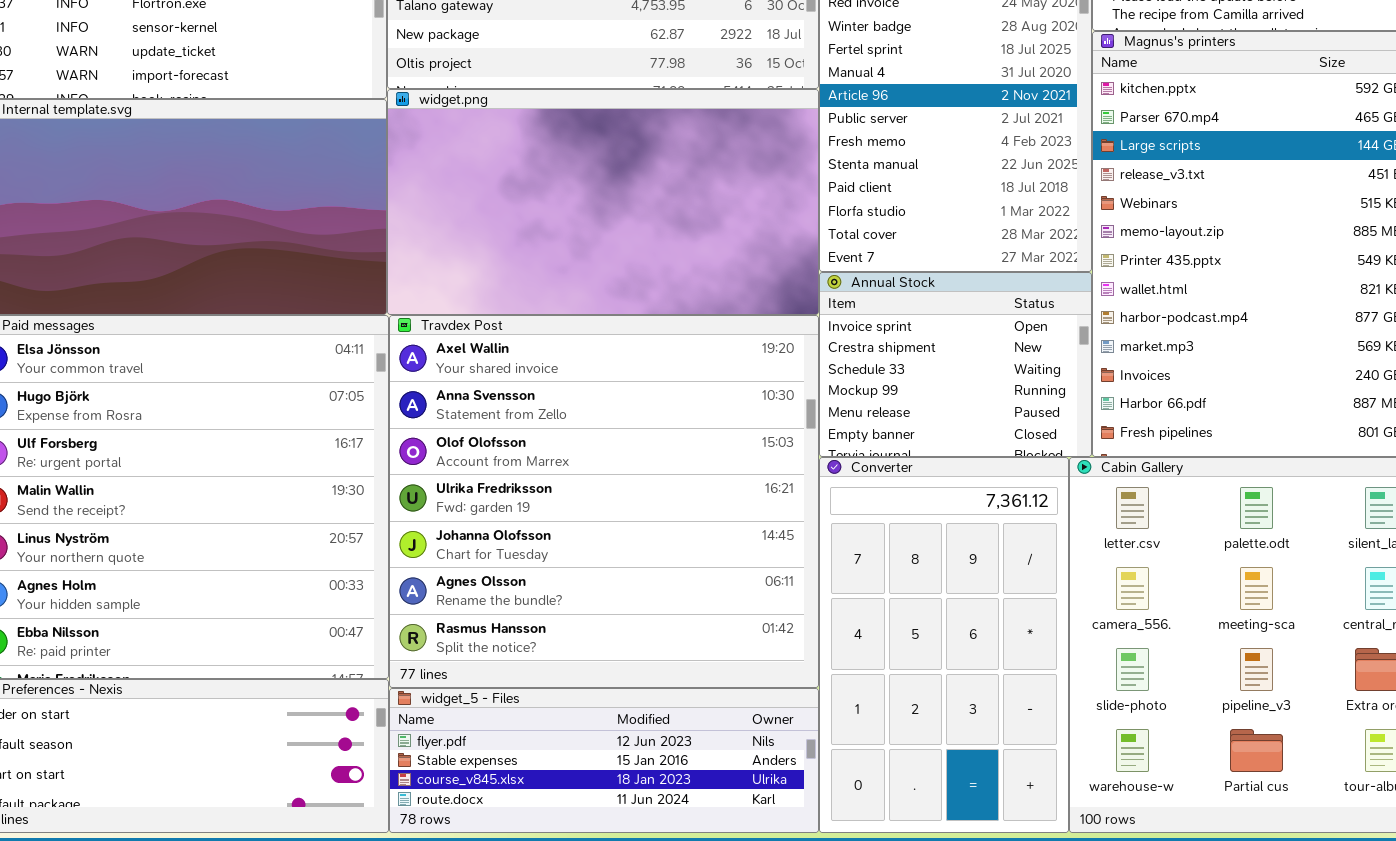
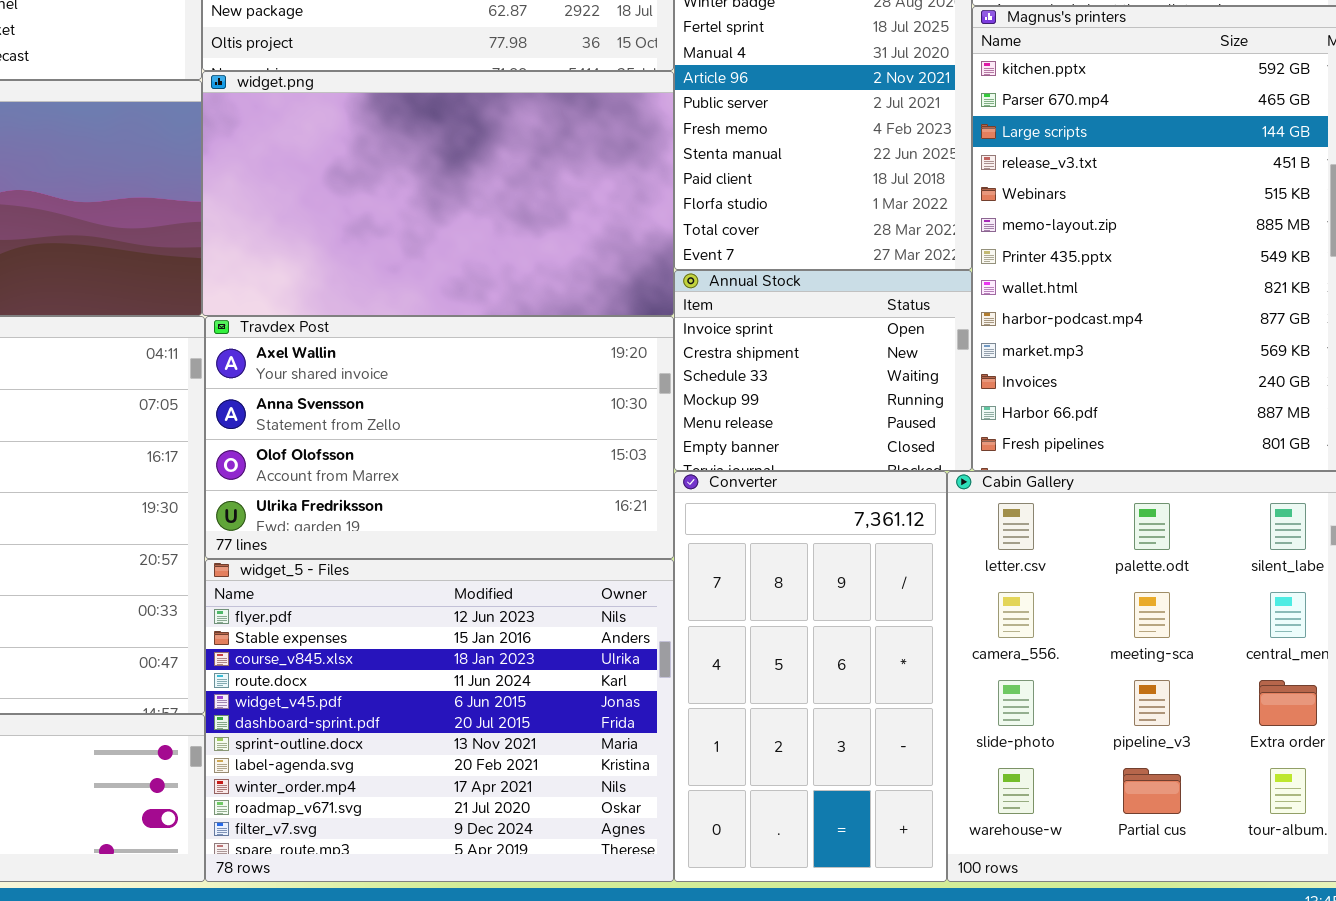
Travdex Post: [389,315,819,688] -> [205,316,674,559], resized
widget_5 - Files: [389,688,819,833] -> [205,559,674,882], resized

